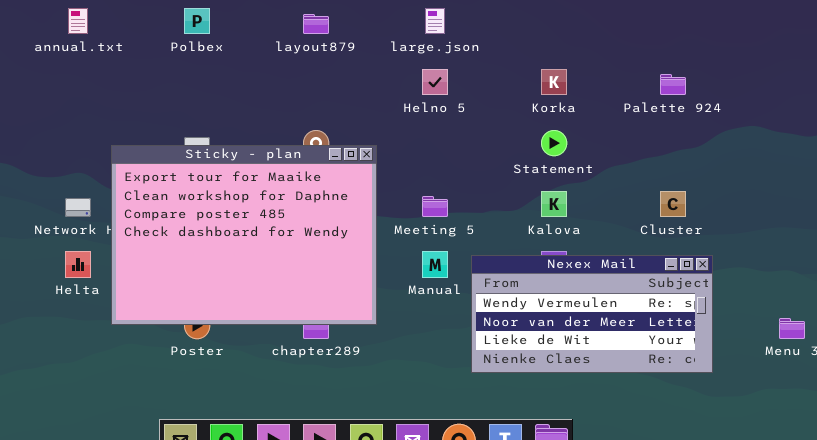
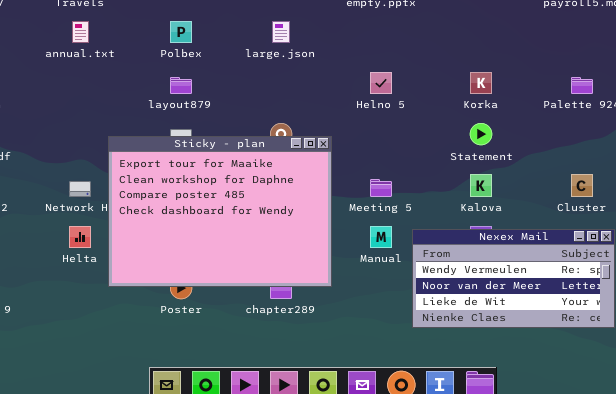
large.json: [425,8,445,34] -> [272,21,290,43], moved
layout879: [303,14,329,34] -> [170,77,192,94], moved

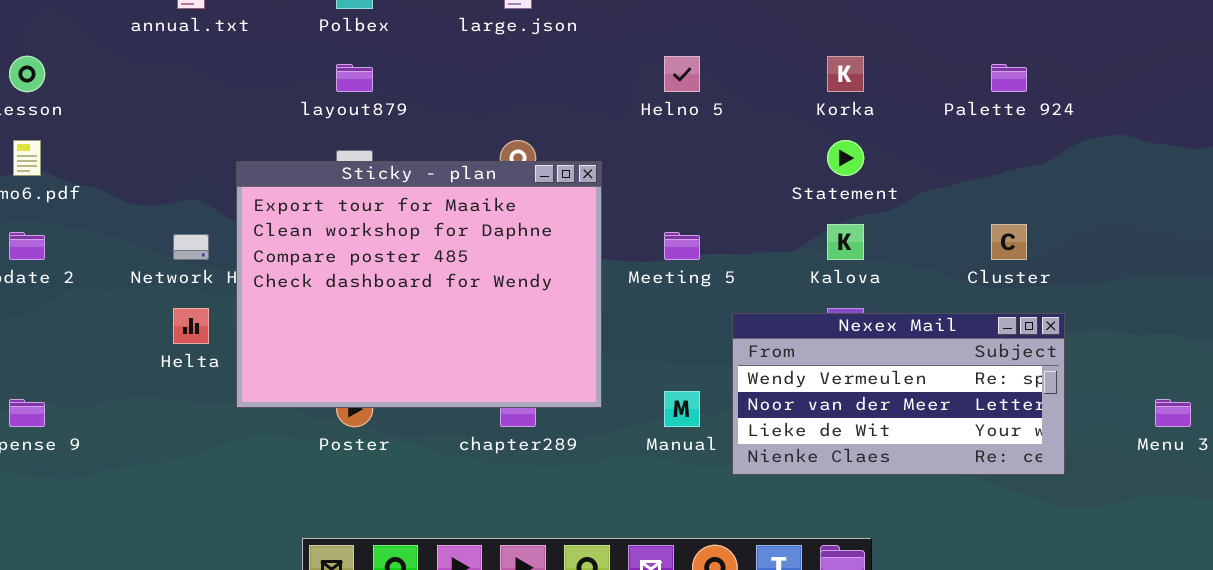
Manual: [370,226,392,248] -> [664,391,700,427], moved

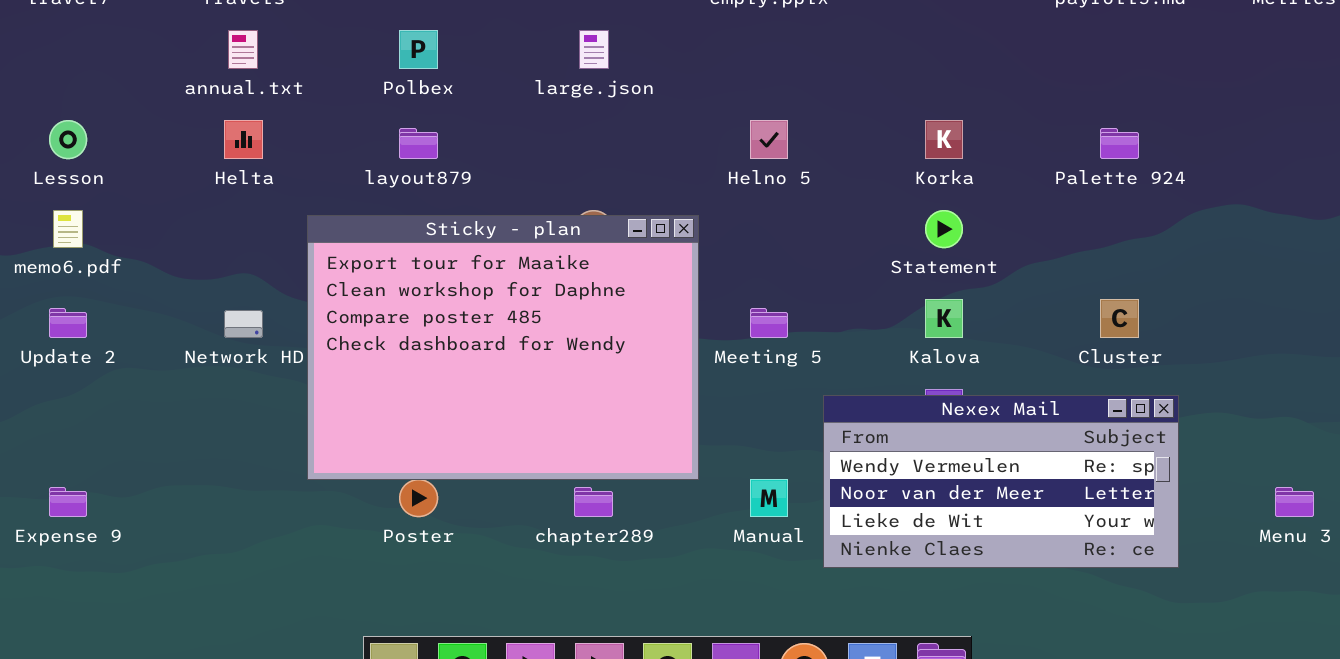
Sticky - plan: [236,161,602,408] -> [307,215,699,480], moved
Helta: [173,308,209,344] -> [224,120,263,159], moved

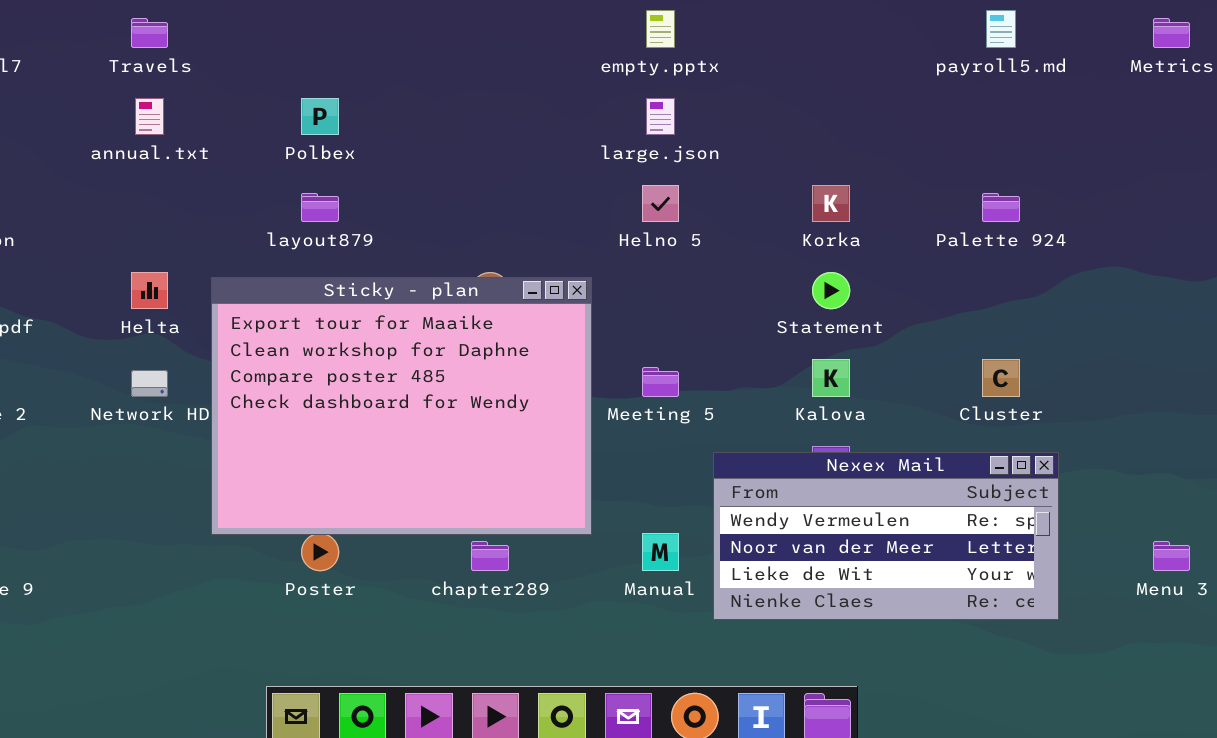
large.json: [579,30,609,69] -> [646,98,675,135], moved
Helta: [224,120,263,159] -> [131,272,168,309], moved

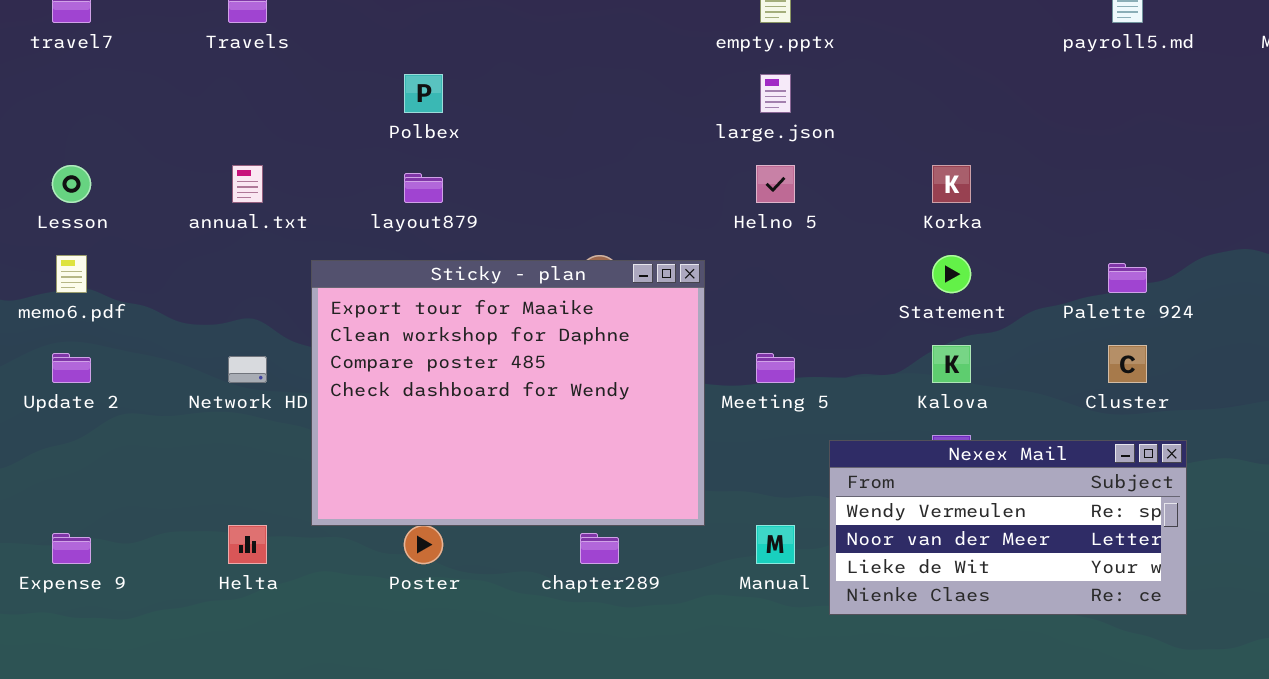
annual.txt: [135,98,164,135] -> [232,165,263,203], moved
Palette 924: [982,193,1020,222] -> [1108,263,1147,293], moved
Helta: [131,272,168,309] -> [228,525,267,564], moved

